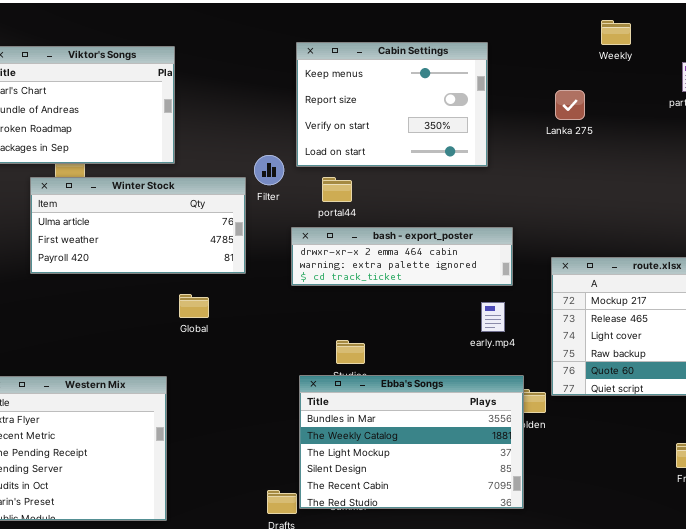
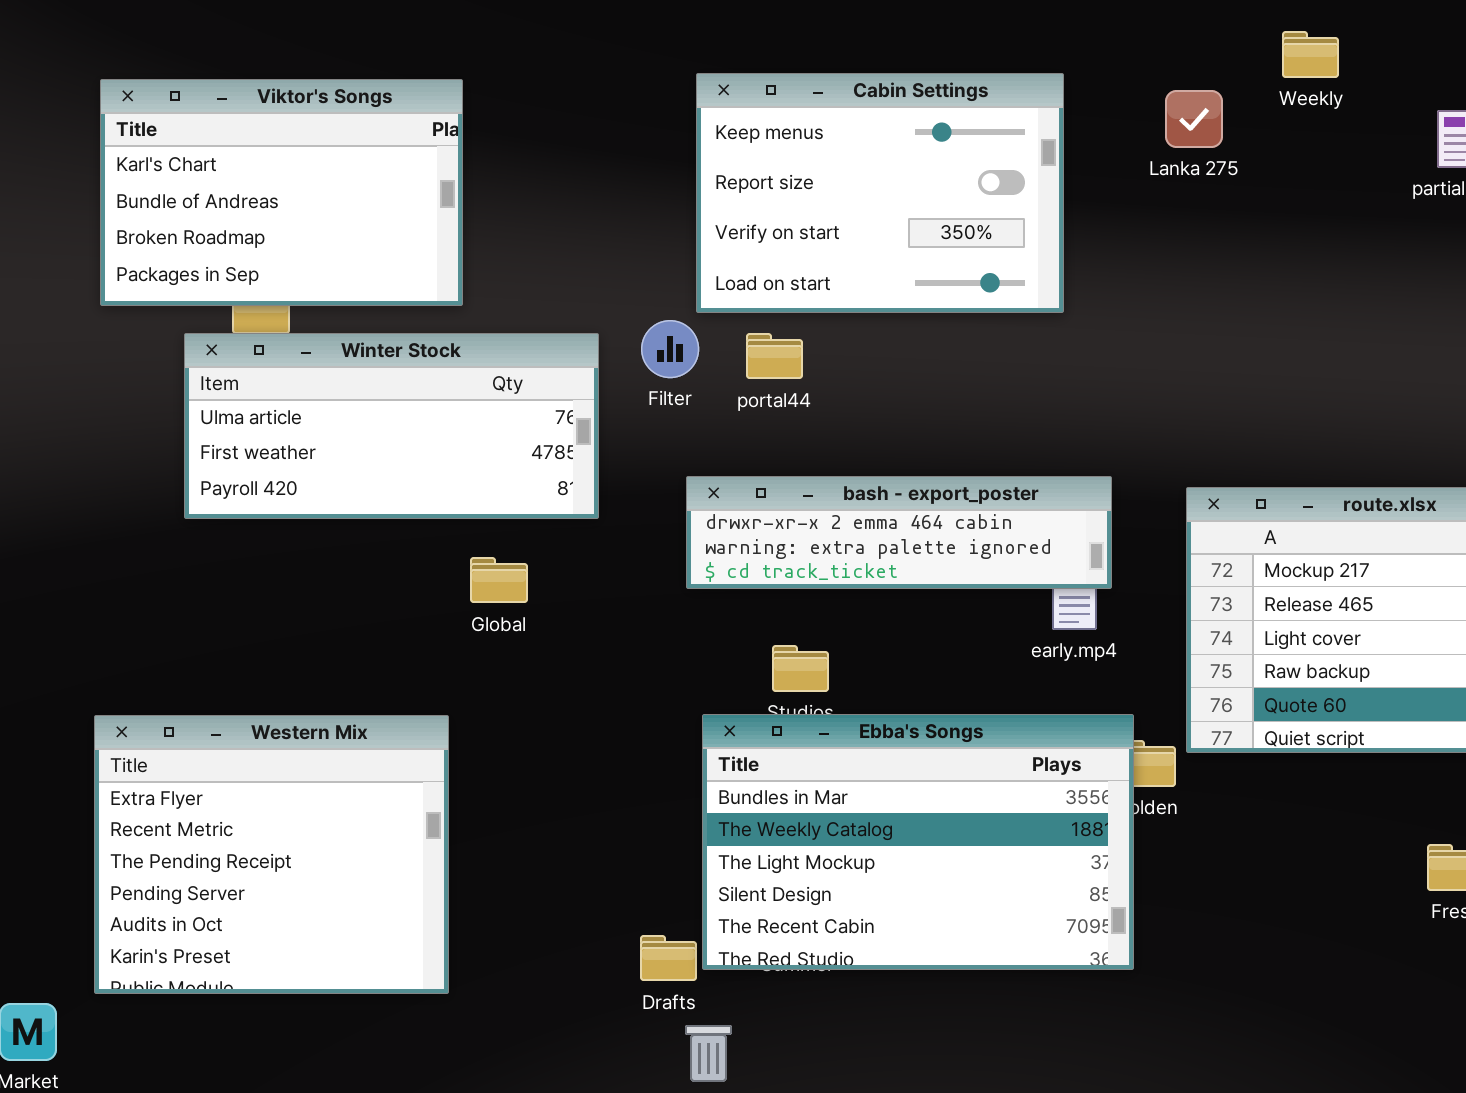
Lanka 275: [555,90,585,120] -> [1165,90,1223,148], moved
Filter: [254,155,284,185] -> [641,320,699,378], moved
bash - export_poster: [291,227,513,286] -> [686,476,1112,589], moved

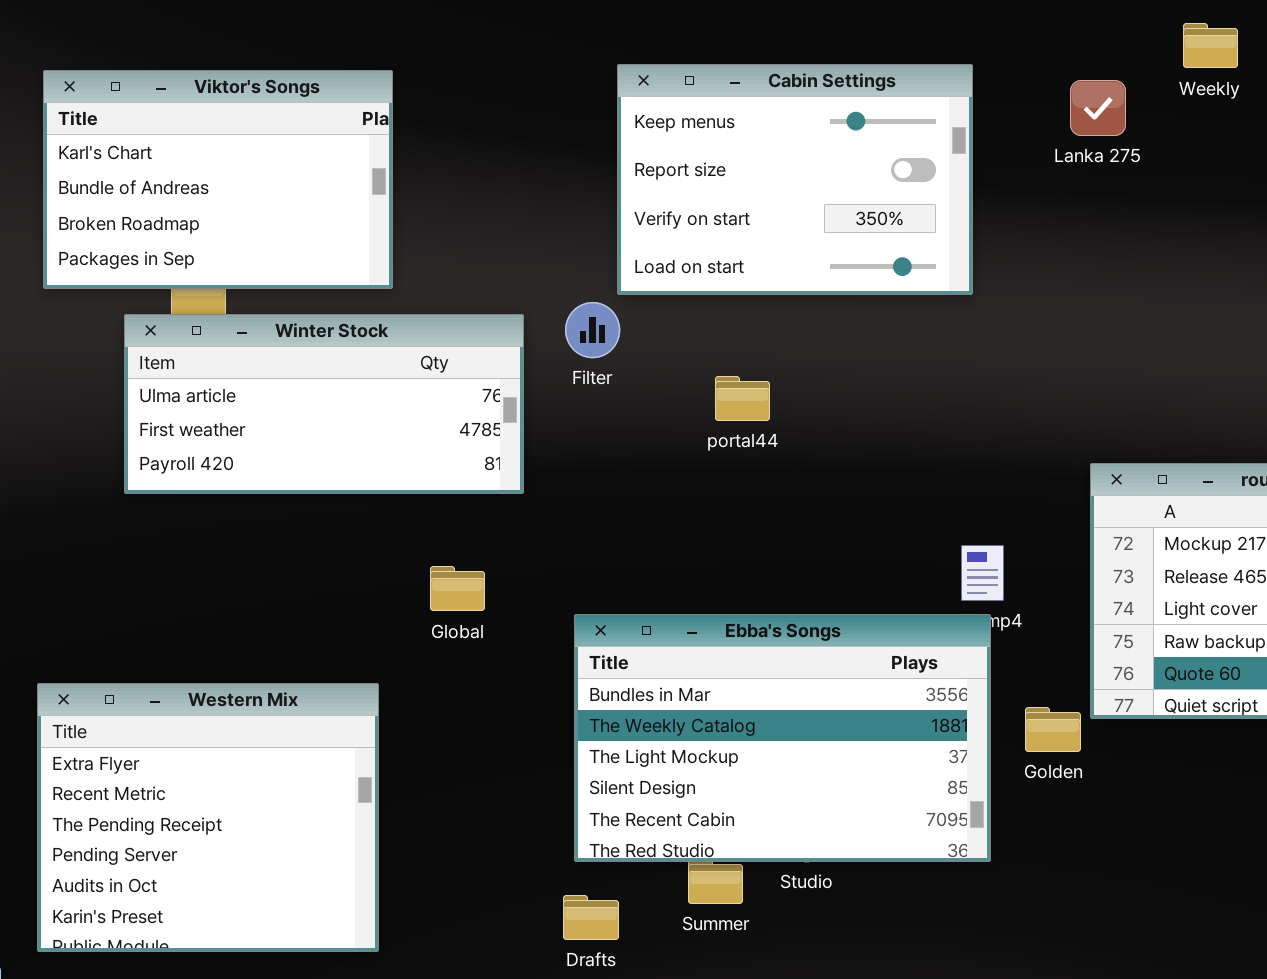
portal44: [746,333,803,379] -> [715,376,770,421], moved
bash - export_poster: [686,476,1112,589] -> none, closed
Global: [470,557,528,603] -> [430,566,485,611], moved
Ebba's Songs: [702,714,1134,970] -> [574,614,991,862], moved

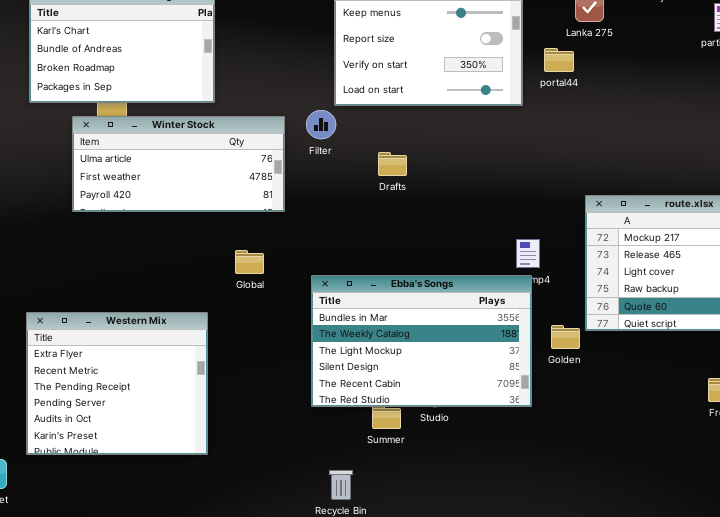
portal44: [715,376,770,421] -> [544,48,574,72], moved
Drafts: [563,895,619,940] -> [378,152,407,176], moved

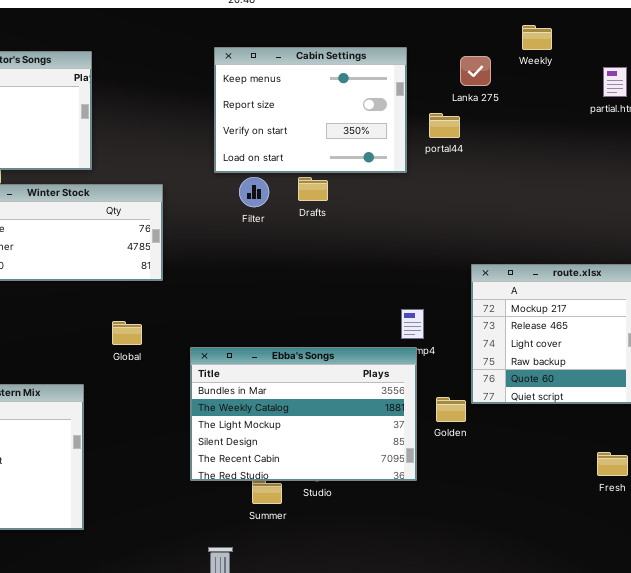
Filter: [306,110,336,139] -> [239,177,269,207], moved
Drafts: [378,152,407,176] -> [298,177,328,201], moved

